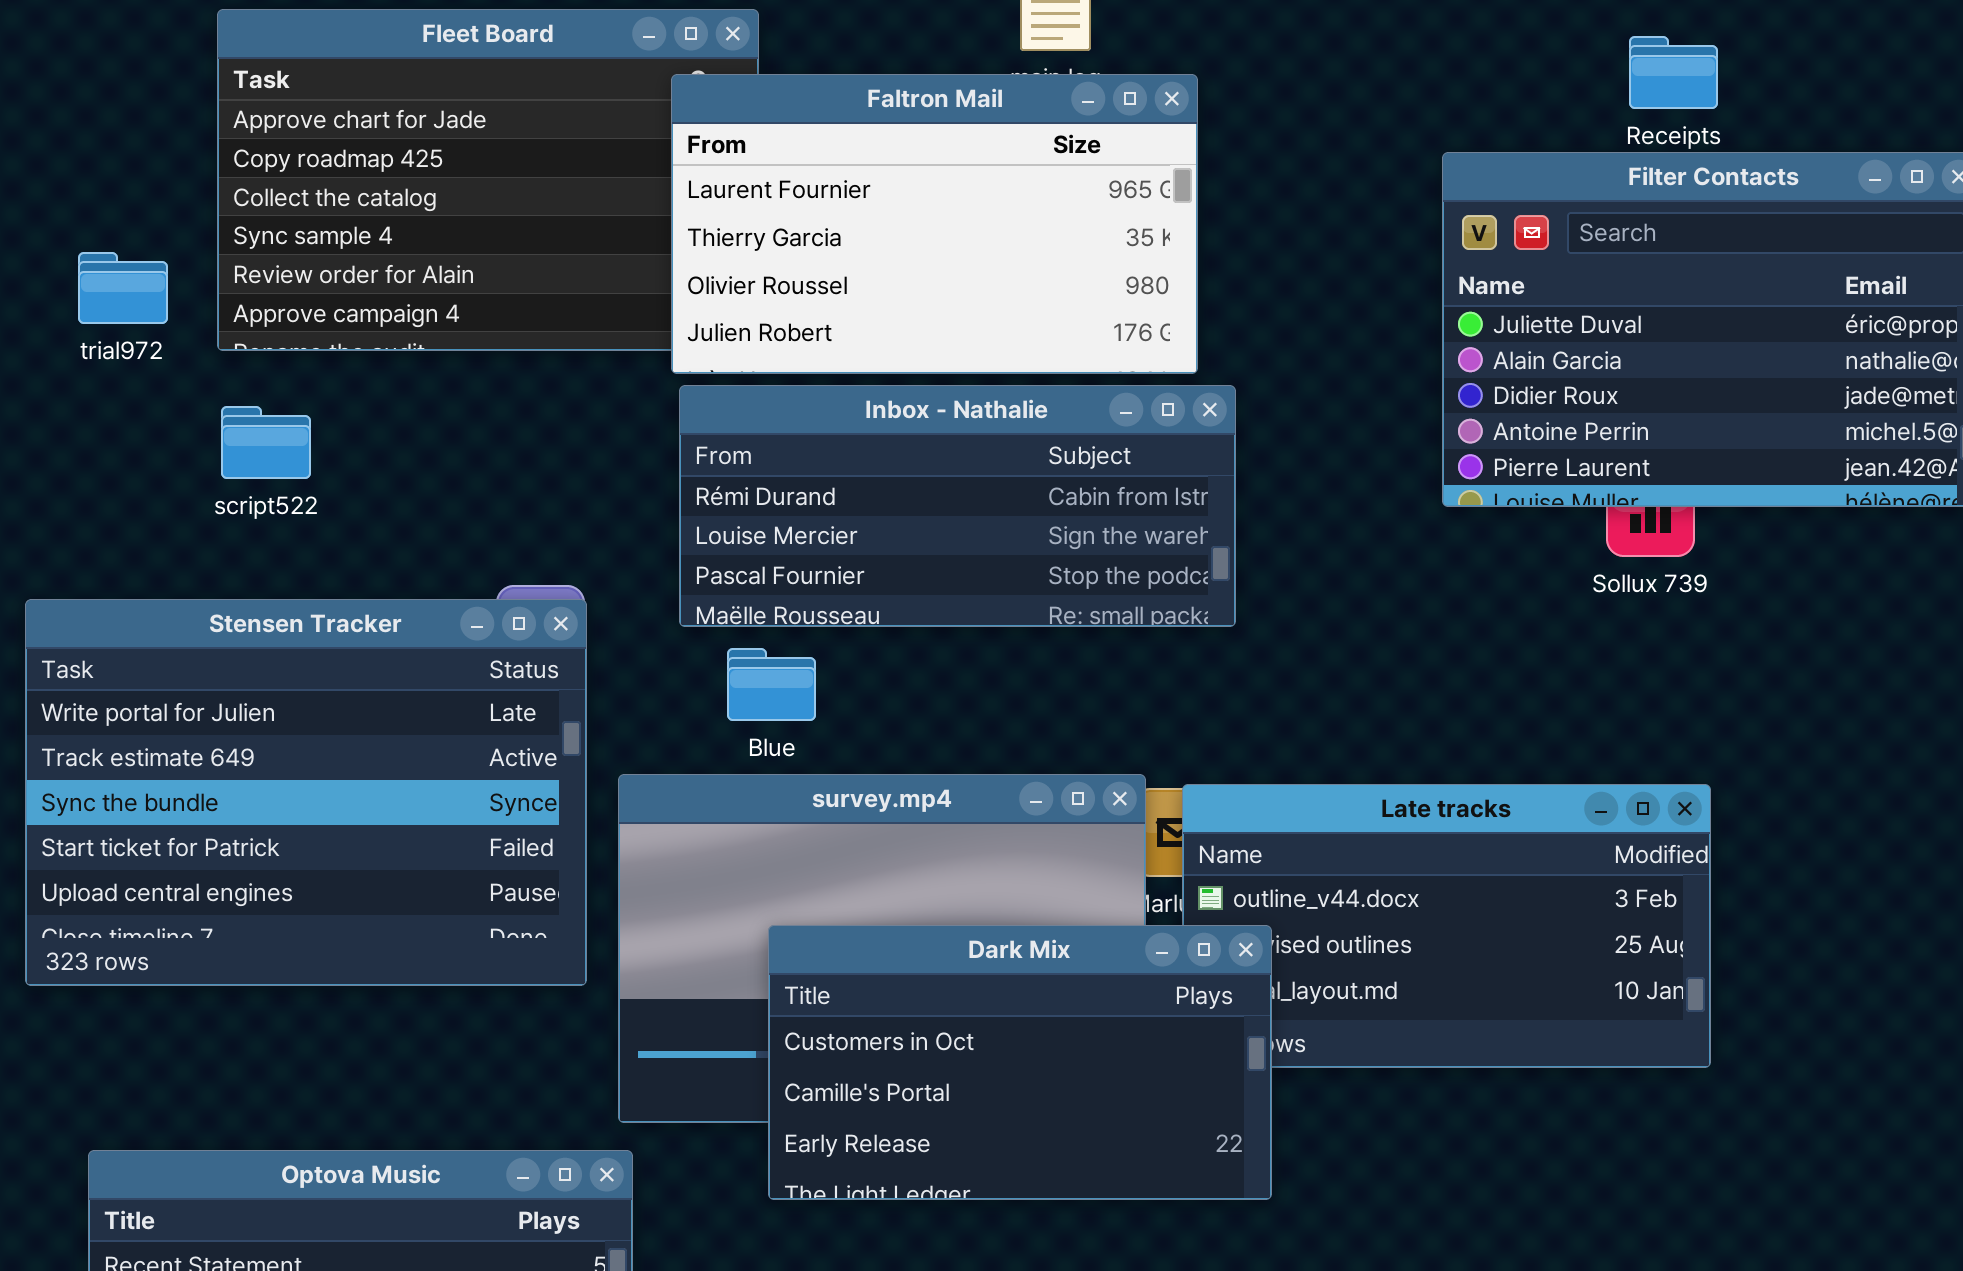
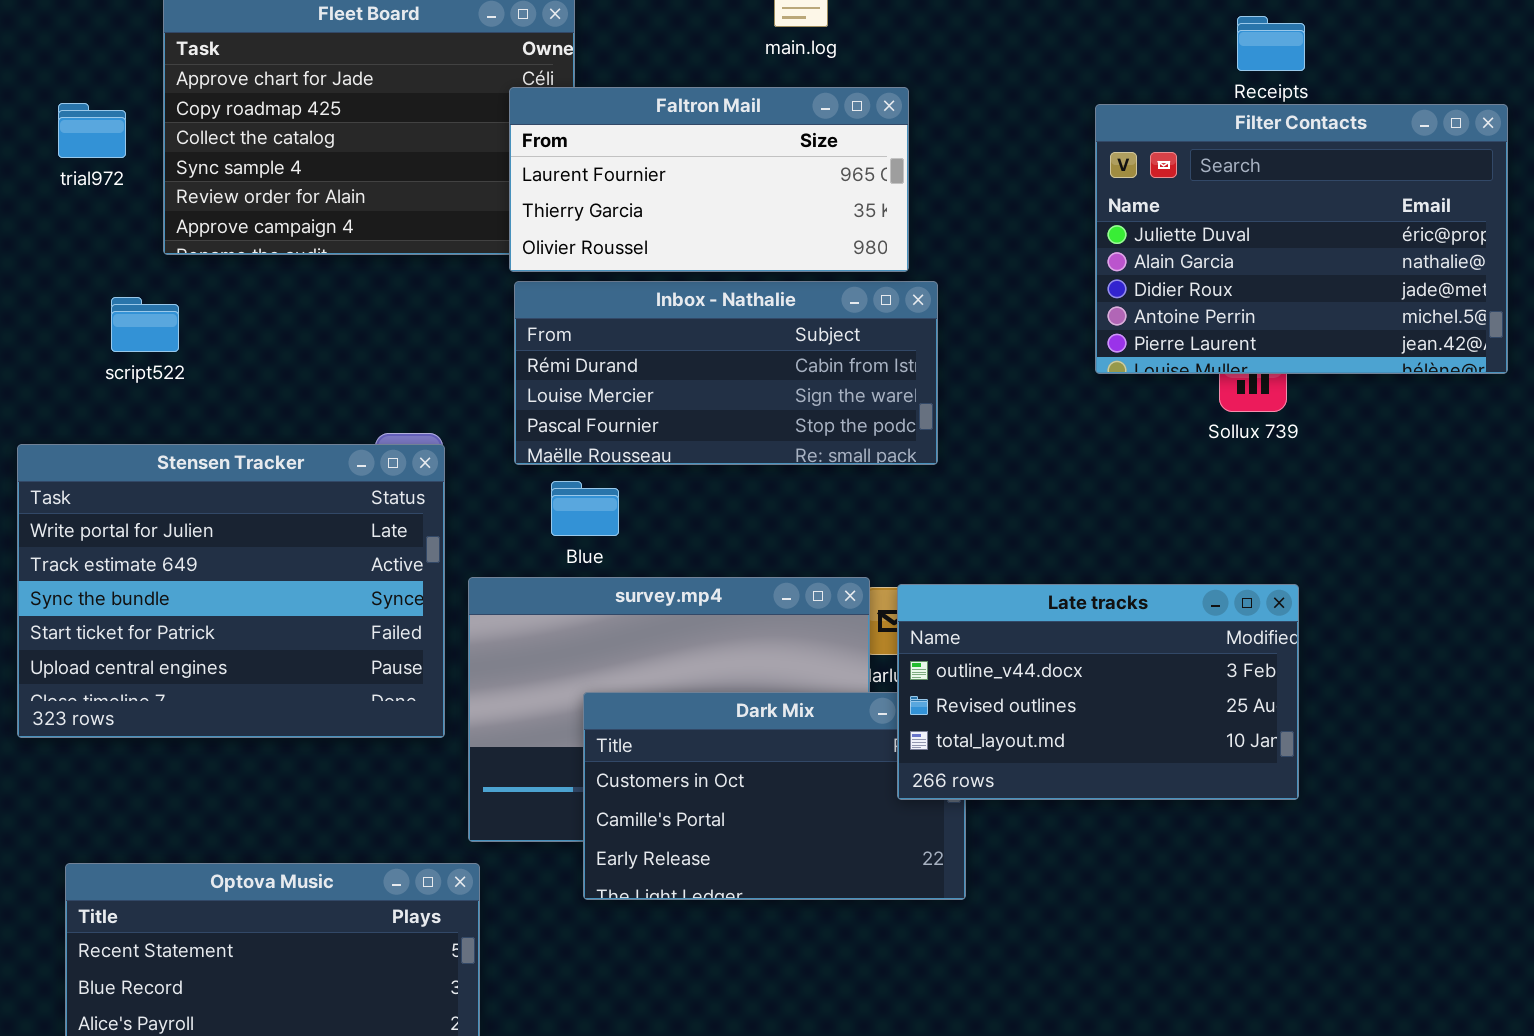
Faltron Mail: [671,74,1198,374] -> [509,87,909,272], resized
trial972: [78,252,168,324] -> [58,103,126,158], moved
script522: [221,406,311,479] -> [111,297,179,352], moved
Late tracks: [1182,784,1711,1068] -> [897,584,1299,800], raised

